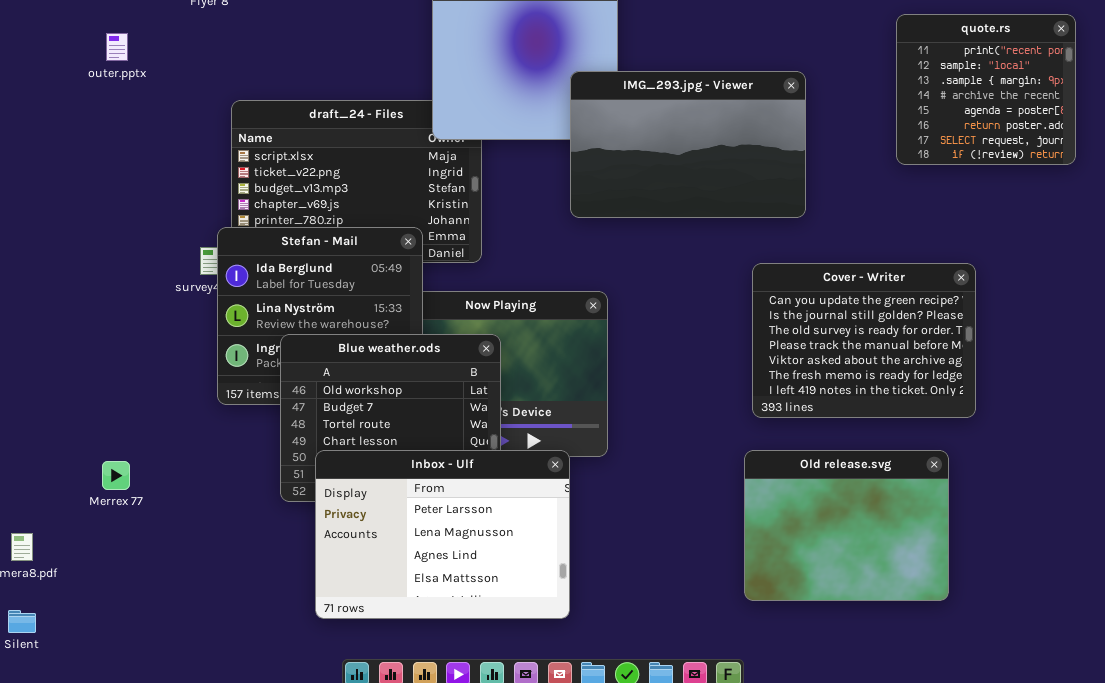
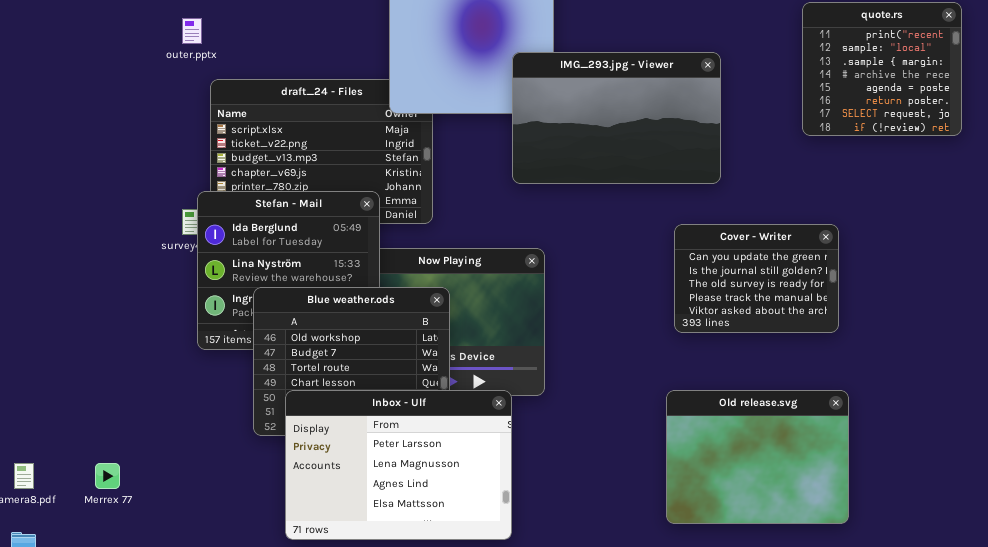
outer.pptx: [106,33,128,61] -> [182,18,202,44], moved
Cover - Writer: [752,263,976,418] -> [674,224,839,333], resized
Merrex 77: [102,461,130,490] -> [95,463,120,489], moved

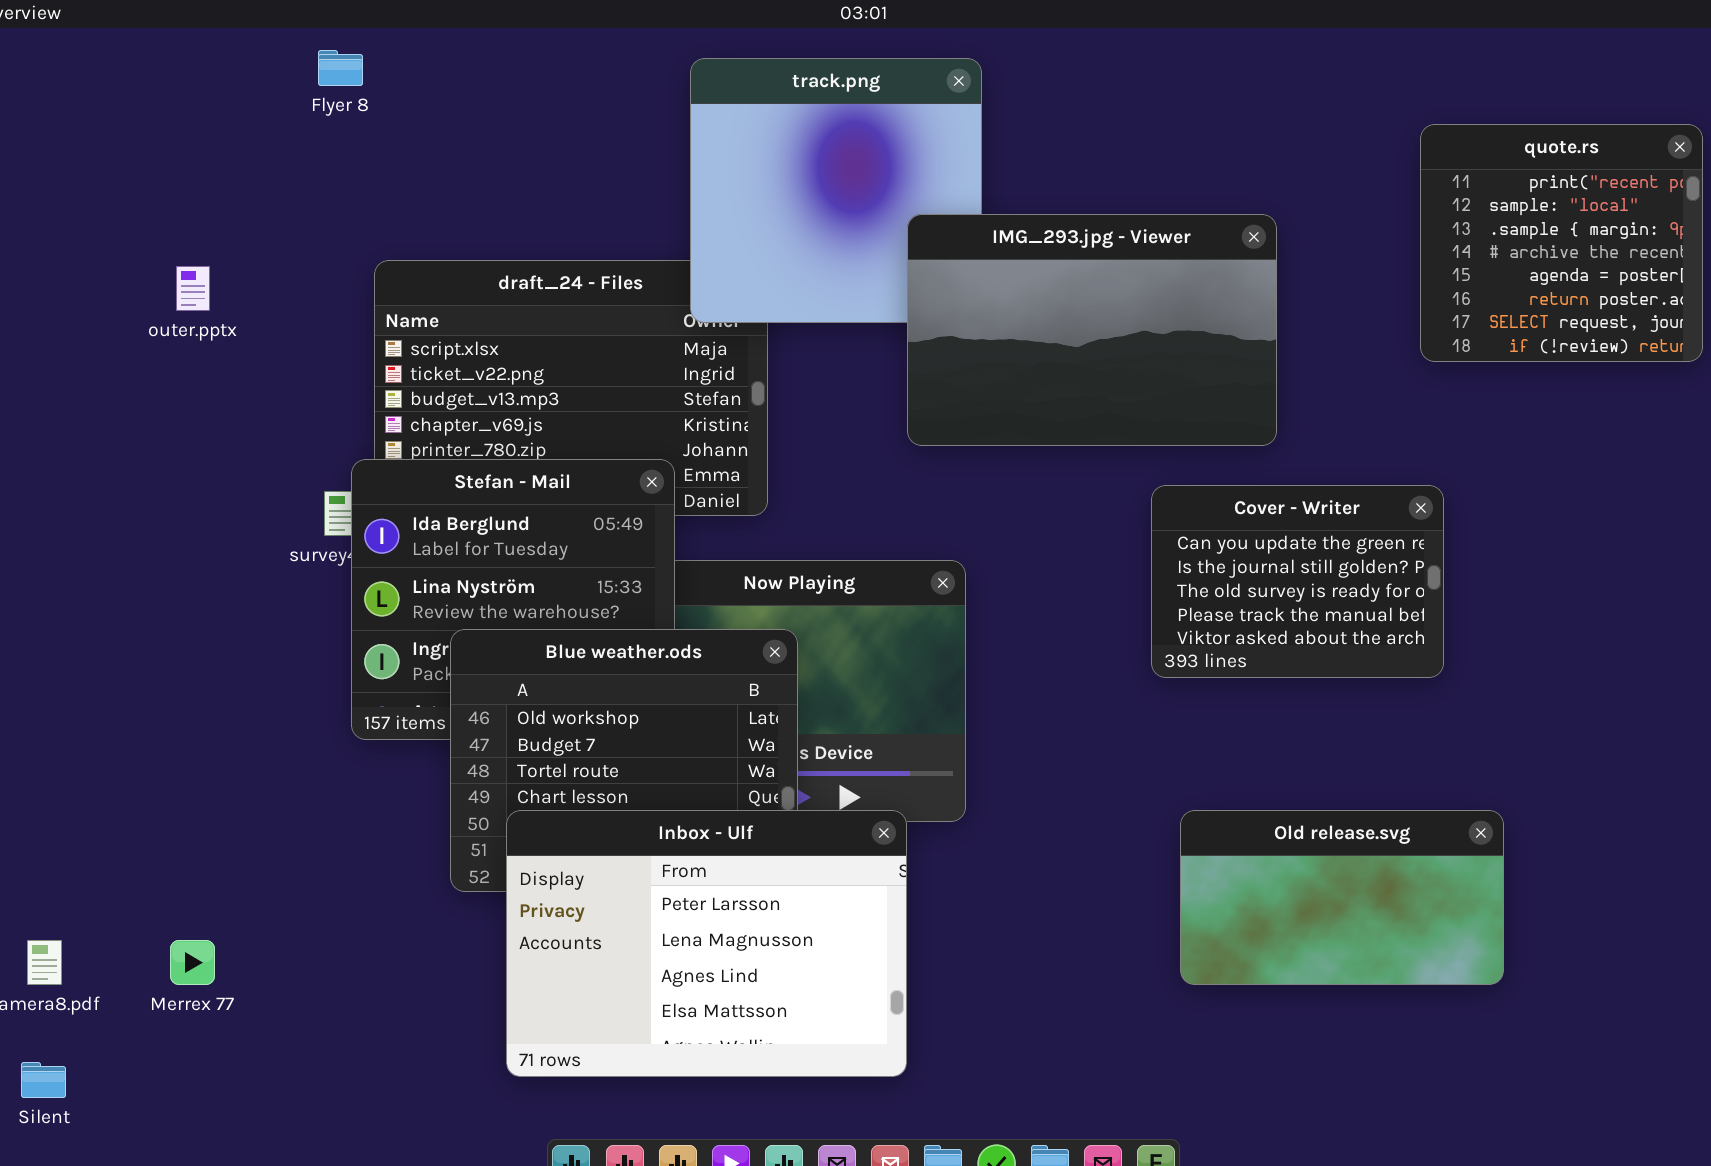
outer.pptx: [182,18,202,44] -> [176,266,210,311], moved
Cover - Writer: [674,224,839,333] -> [1151,485,1444,678], moved
Old release.svg: [666,390,849,524] -> [1180,810,1504,985], resized

